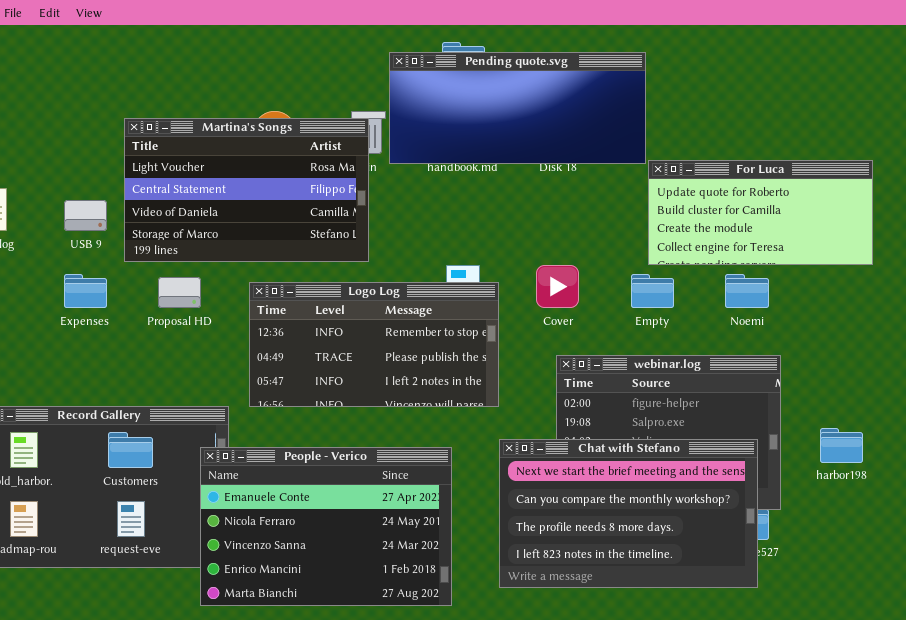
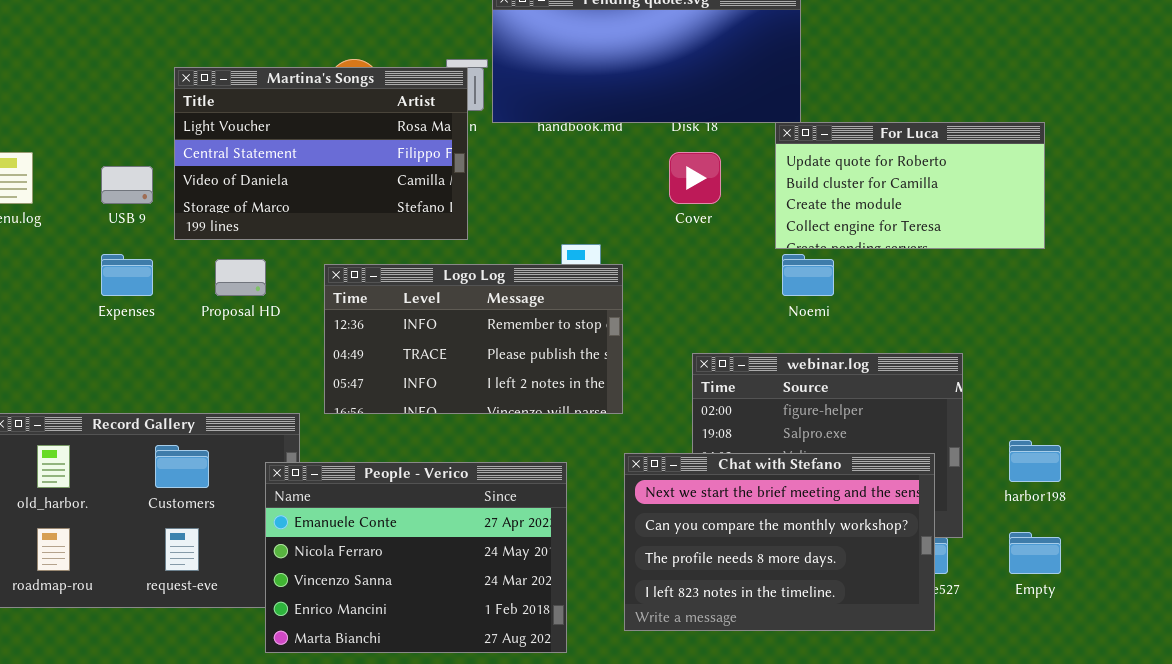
For Luca: [648,160,873,265] -> [775,122,1045,249], moved
Cover: [536,265,579,308] -> [669,152,721,204], moved
Empty: [631,274,674,308] -> [1009,532,1061,574], moved
Noemi: [725,274,769,308] -> [782,254,834,296], moved

